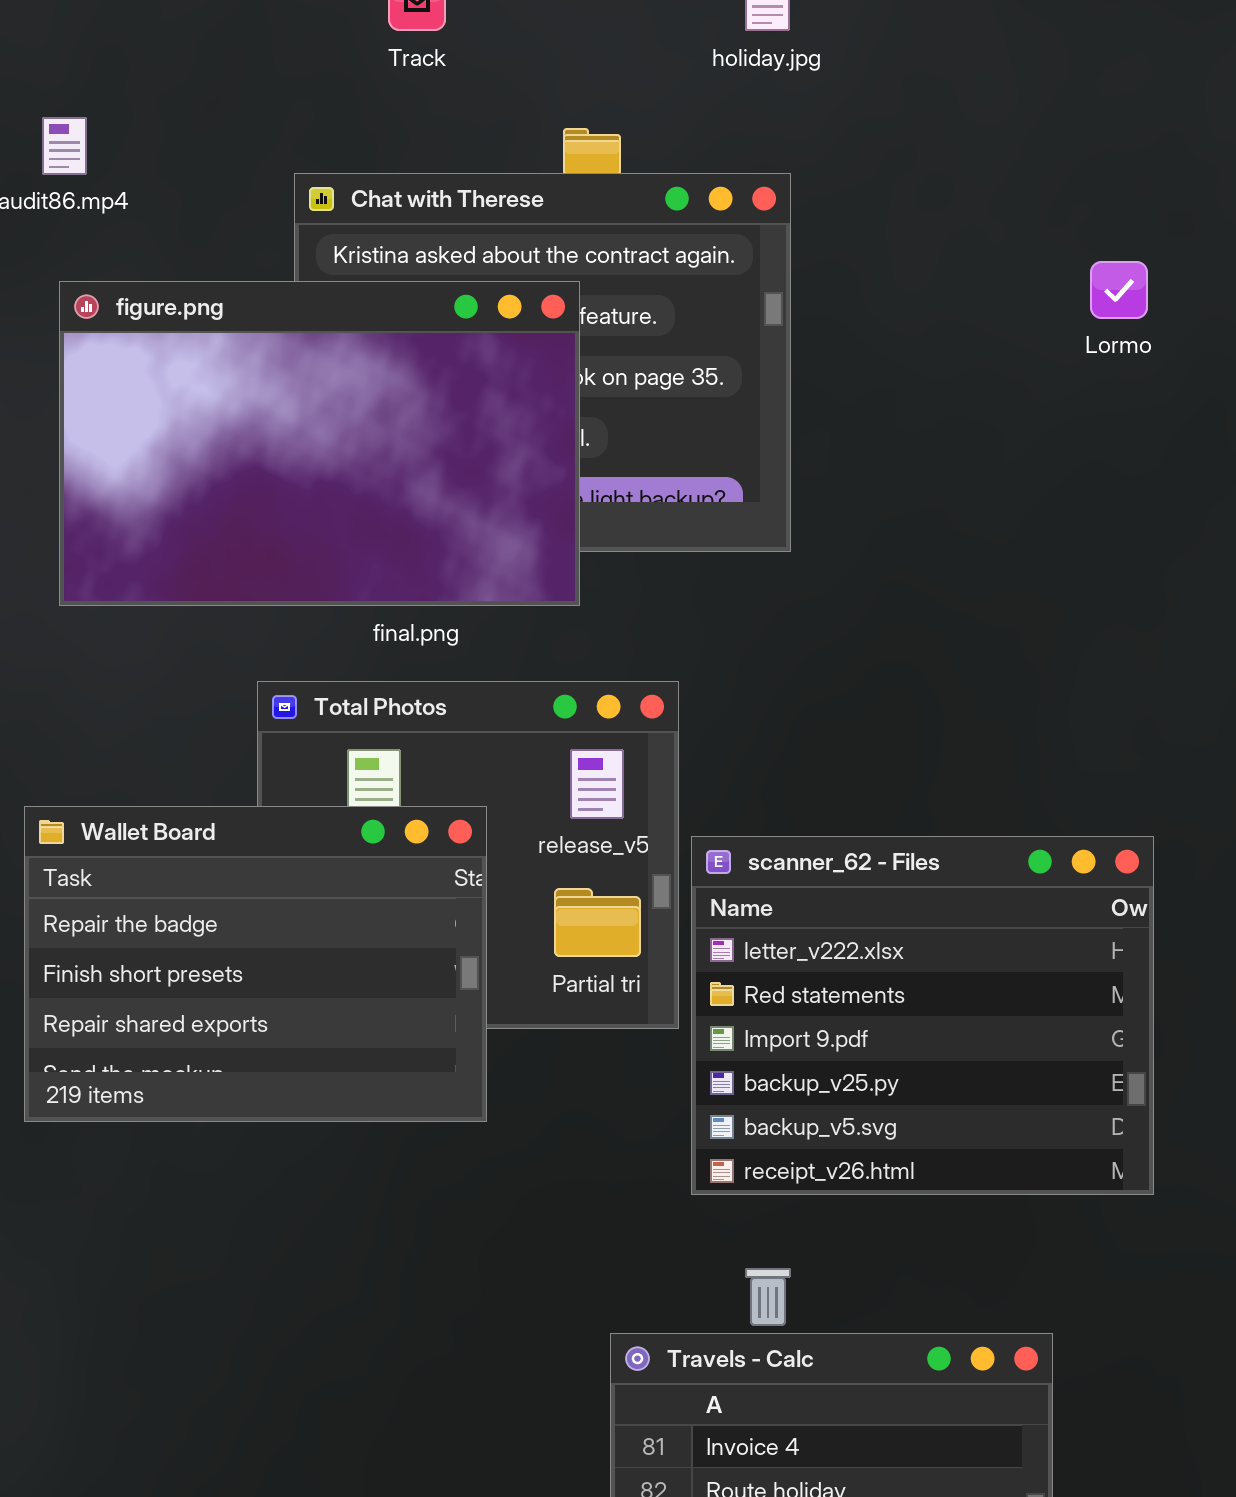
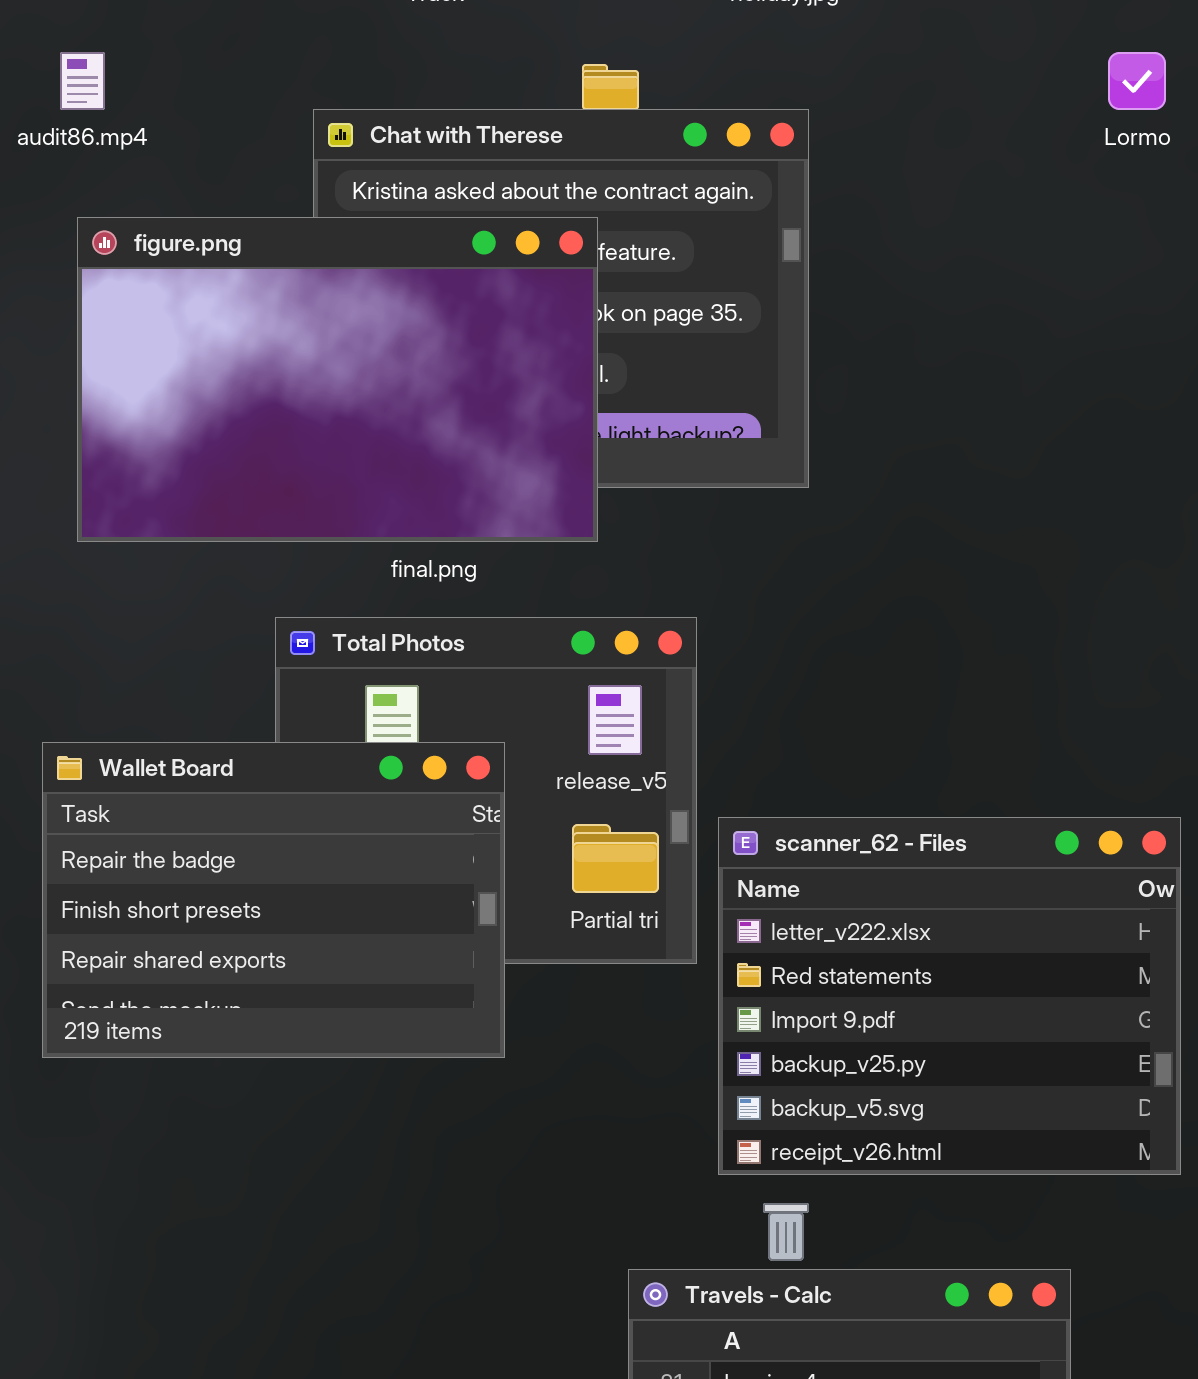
Lormo: [1090,261,1148,319] -> [1108,52,1166,110], moved
scanner_62 - Files: [691,836,1154,1195] -> [718,817,1181,1175], moved

